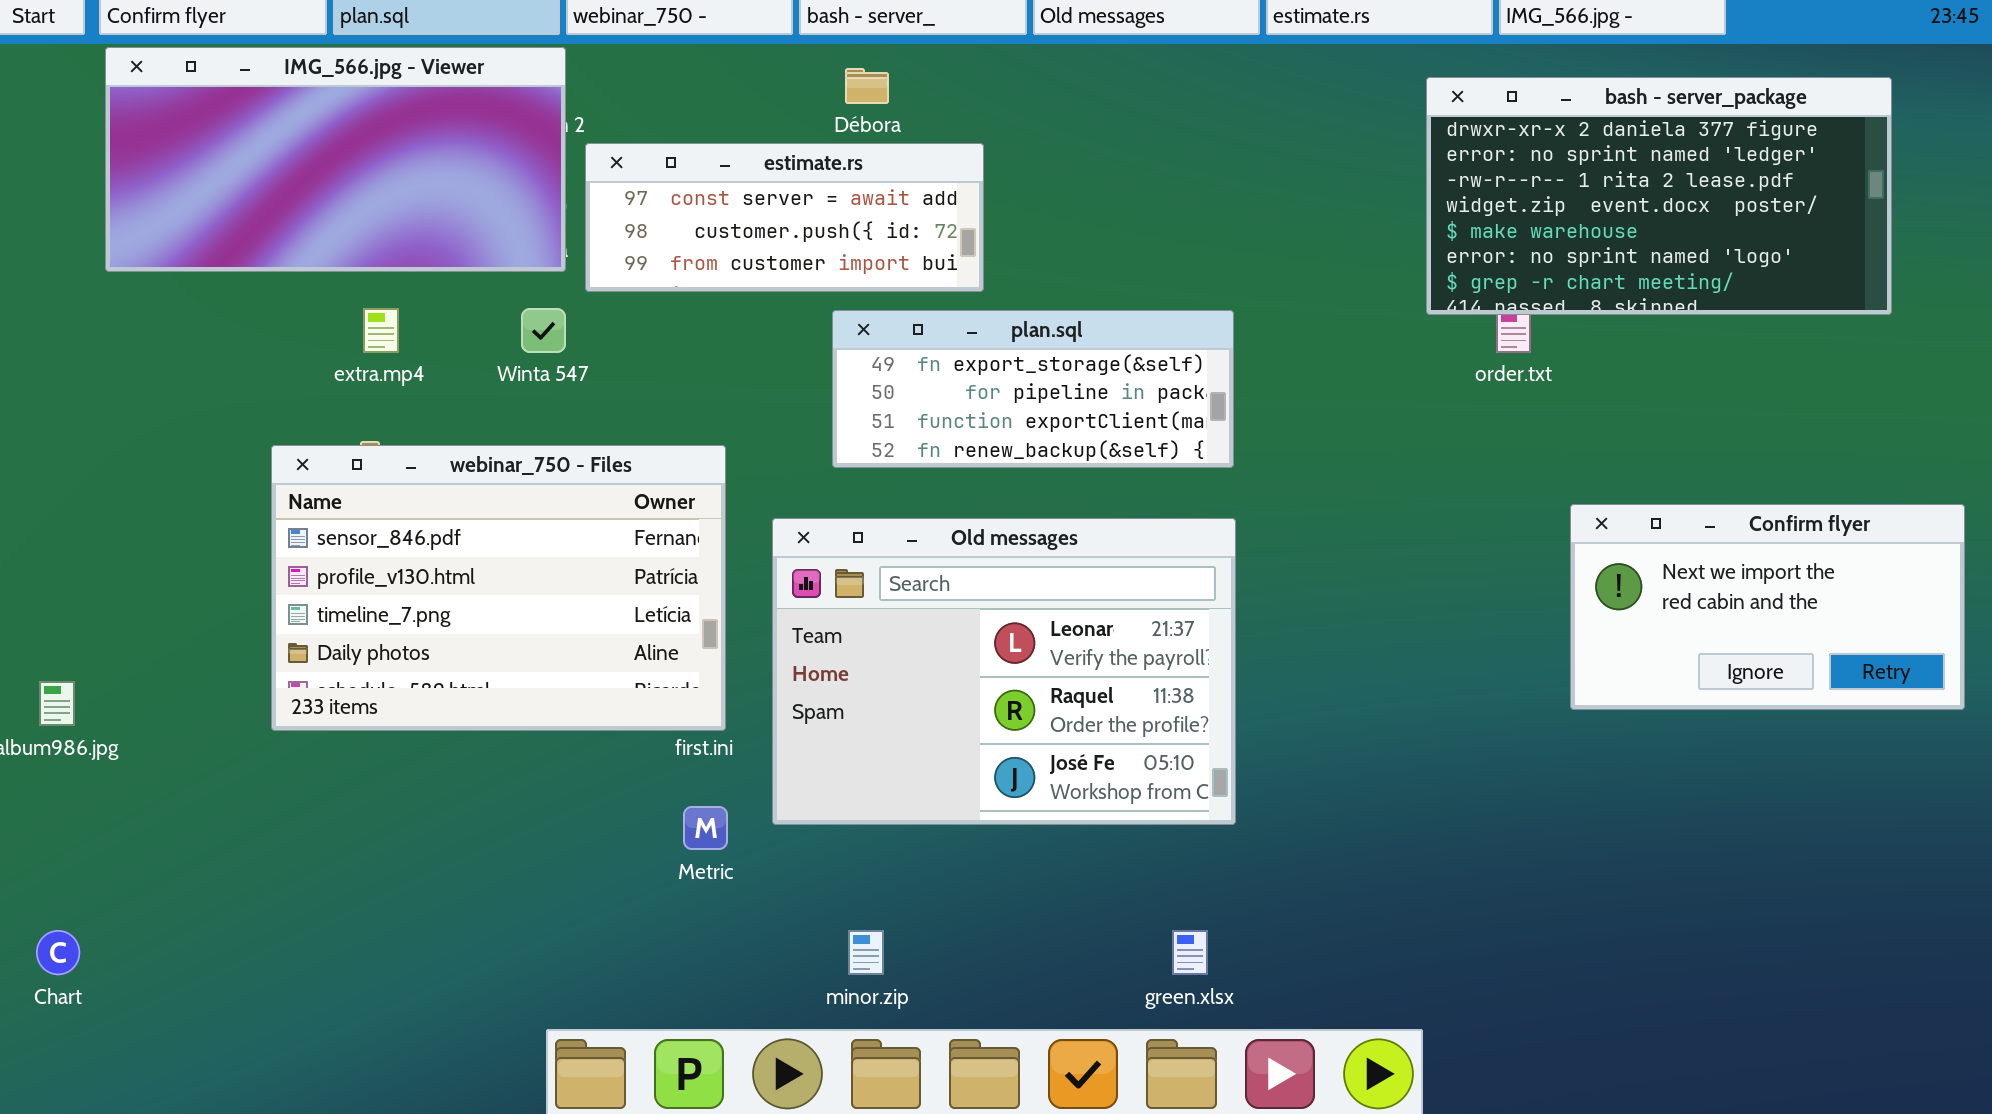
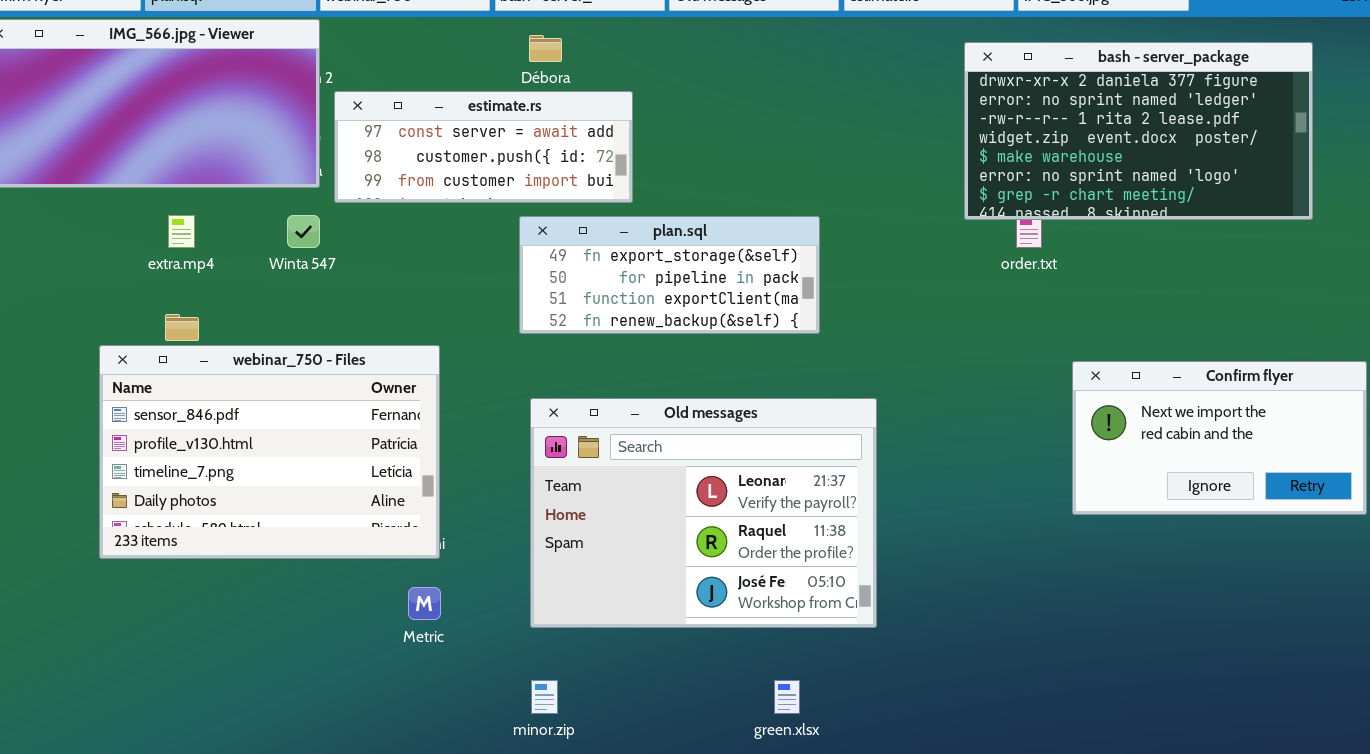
webinar_750 - Files: [271,445,726,731] -> [99,345,440,559], moved
Old messages: [772,518,1236,825] -> [530,398,877,628], moved

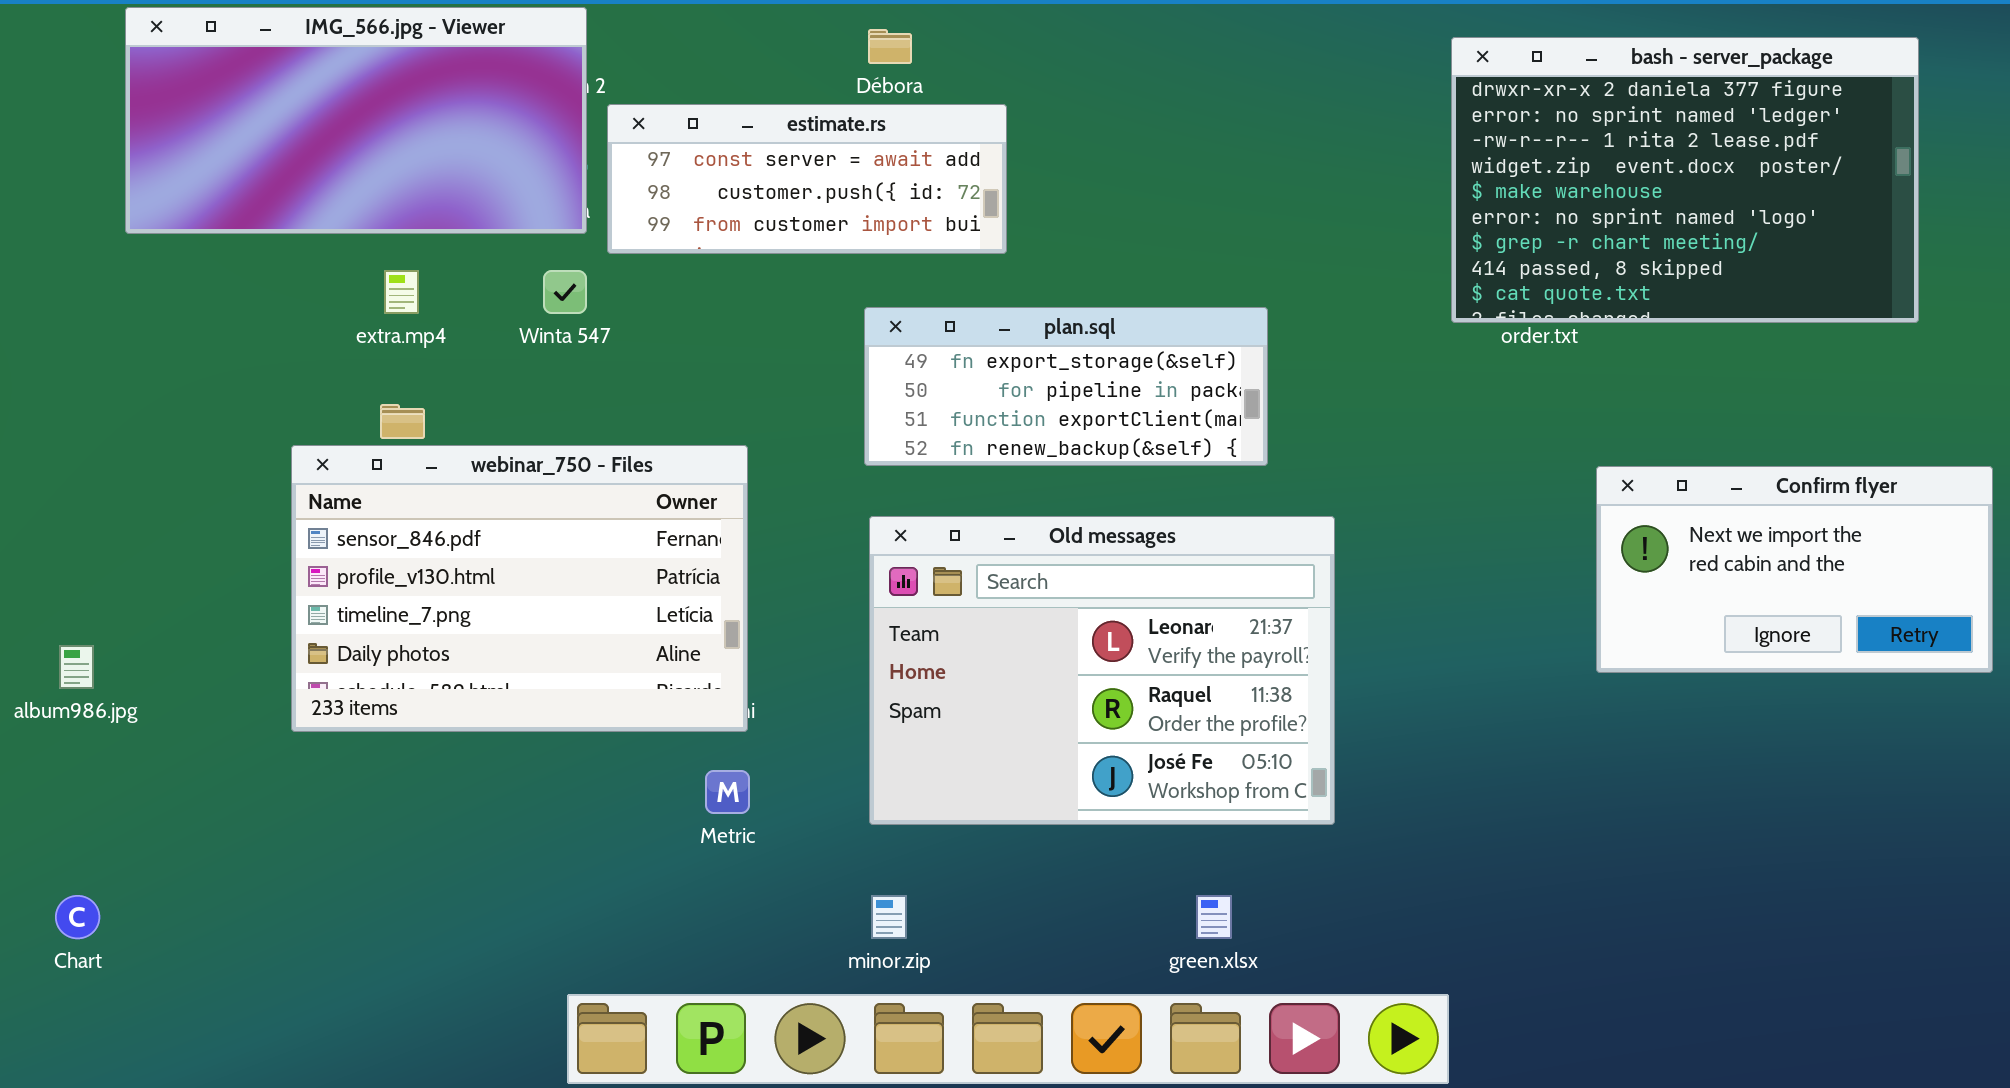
bash - server_package: [964,42,1313,220] -> [1451,37,1919,323], resized
plan.sql: [519,216,820,334] -> [864,307,1268,466], moved

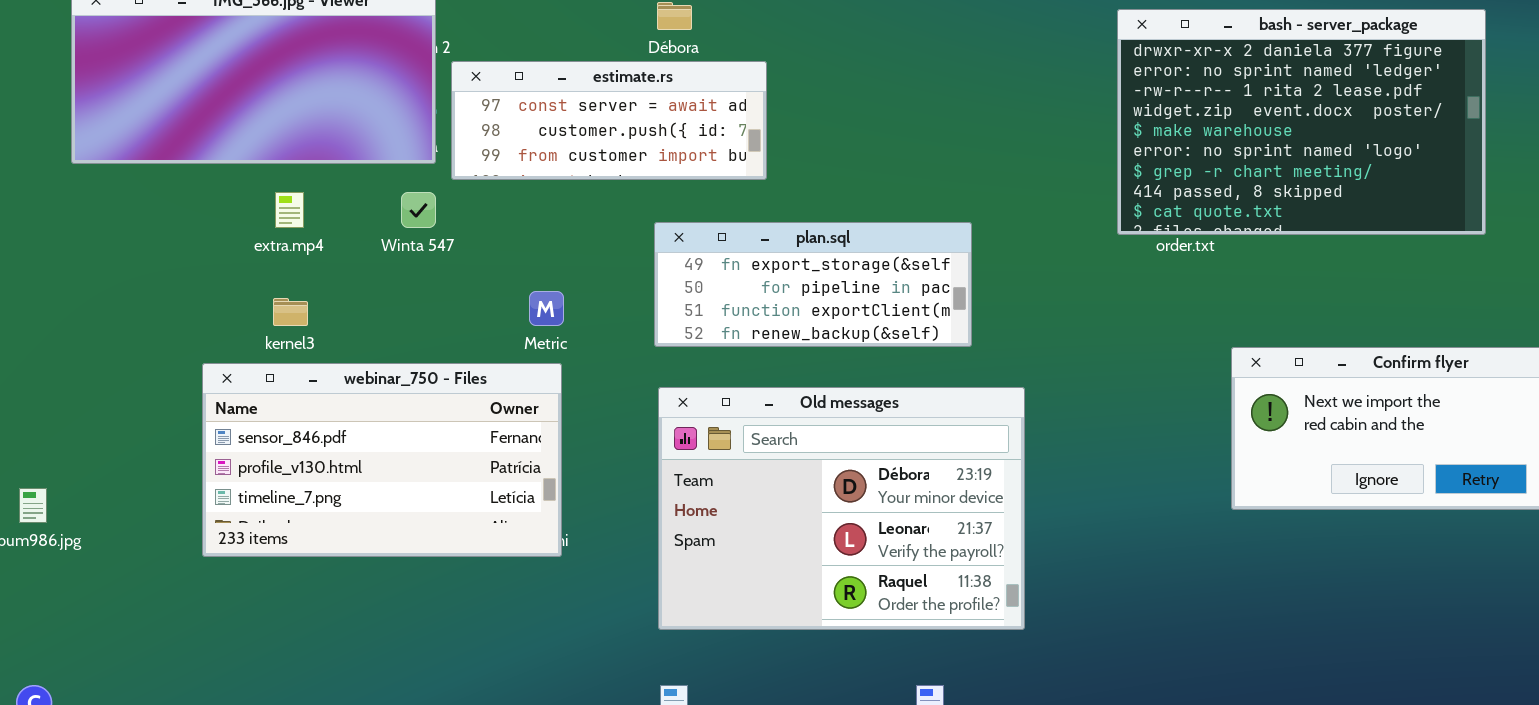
webinar_750 - Files: [291,445,748,732] -> [202,363,562,557], resized
Old messages: [869,516,1335,825] -> [658,387,1025,630], scrolled up 1 row
Metric: [705,770,750,814] -> [529,291,564,326], moved

